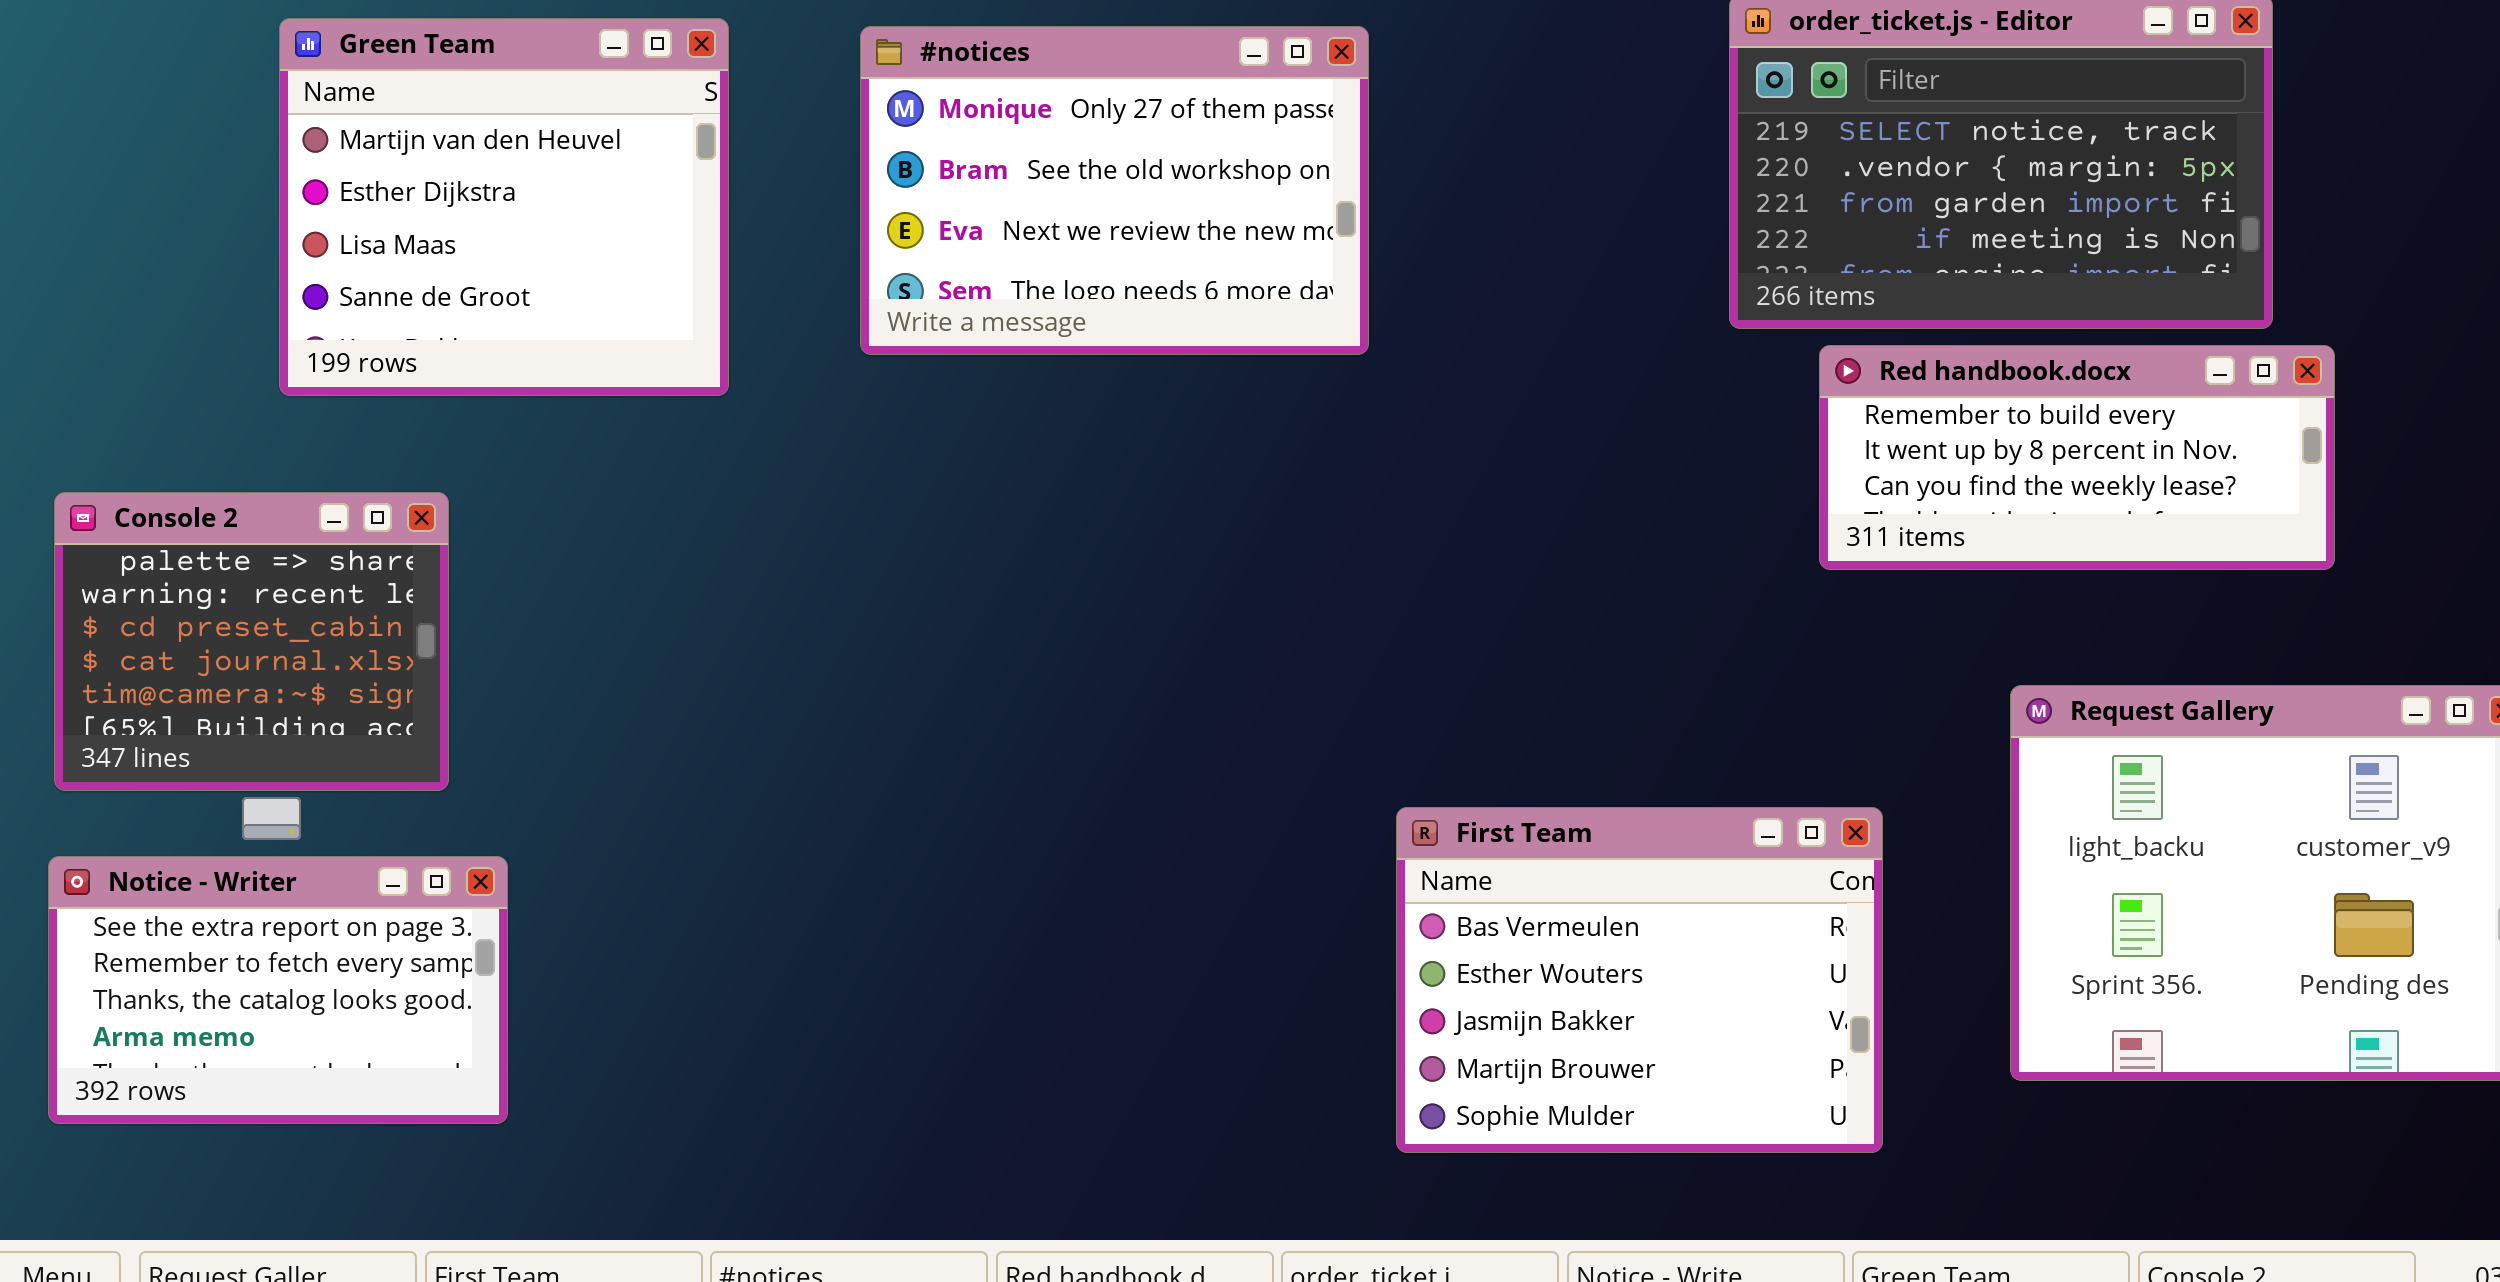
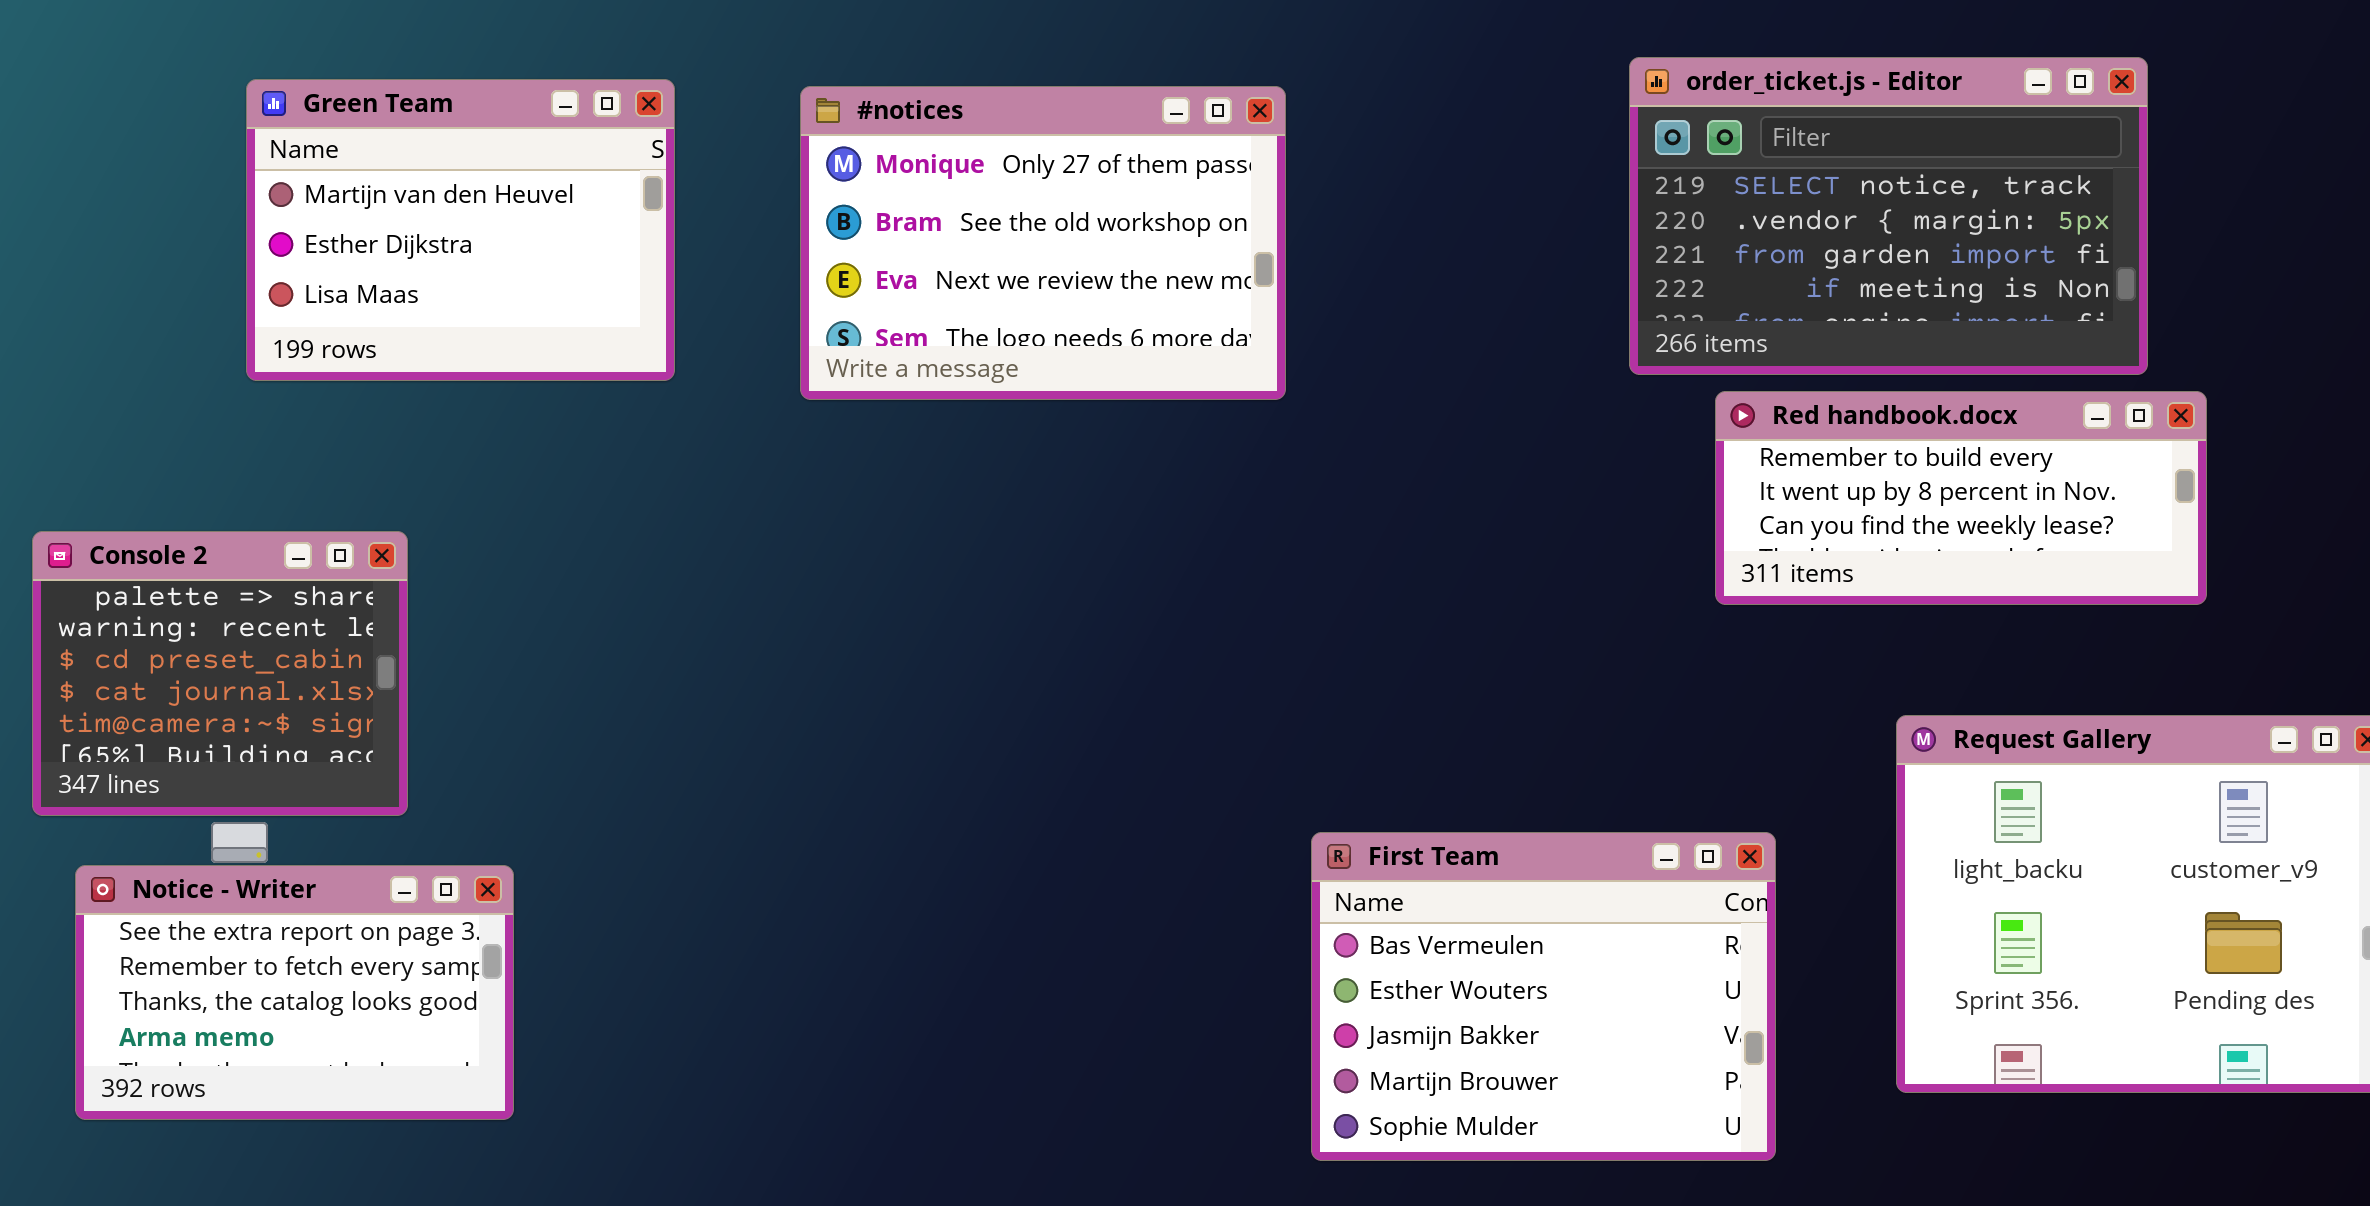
Green Team: [279,18,729,396] -> [246,79,675,381], resized
Notice - Writer: [48,856,508,1124] -> [75,865,514,1120], moved

